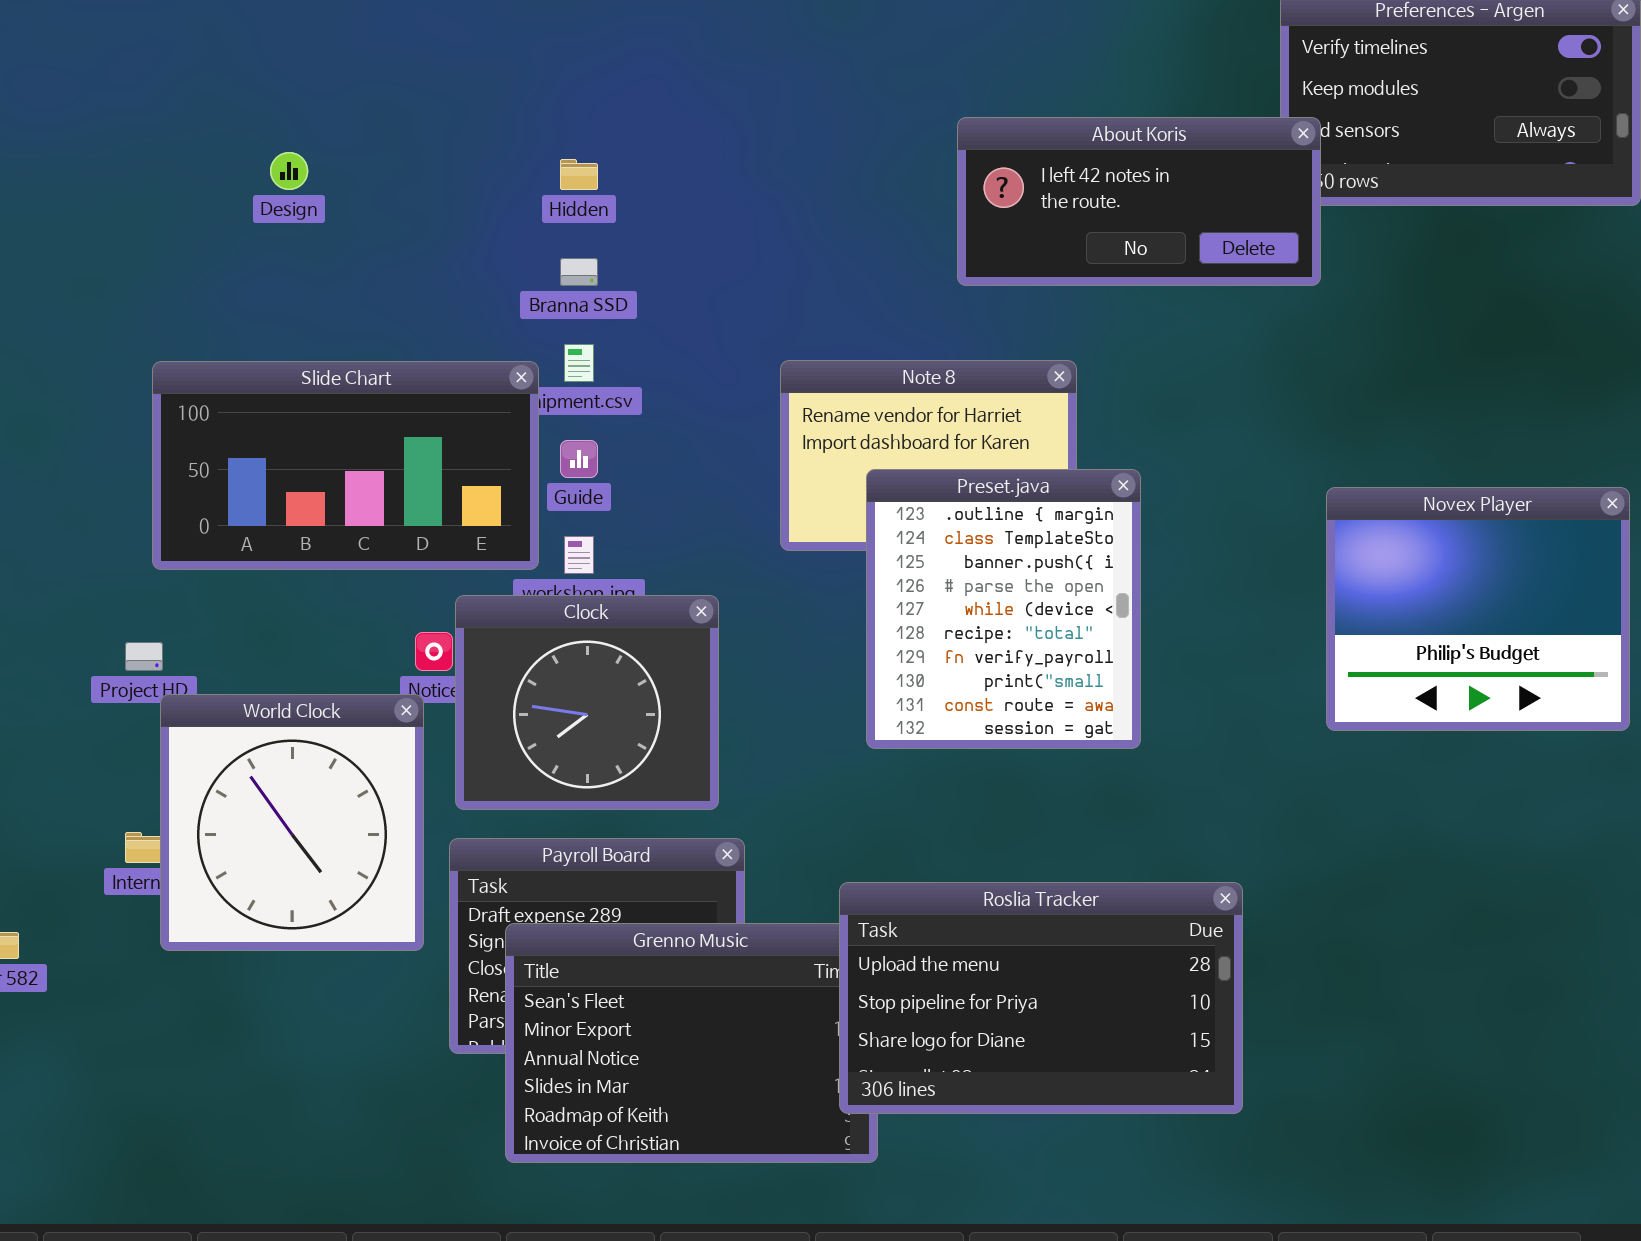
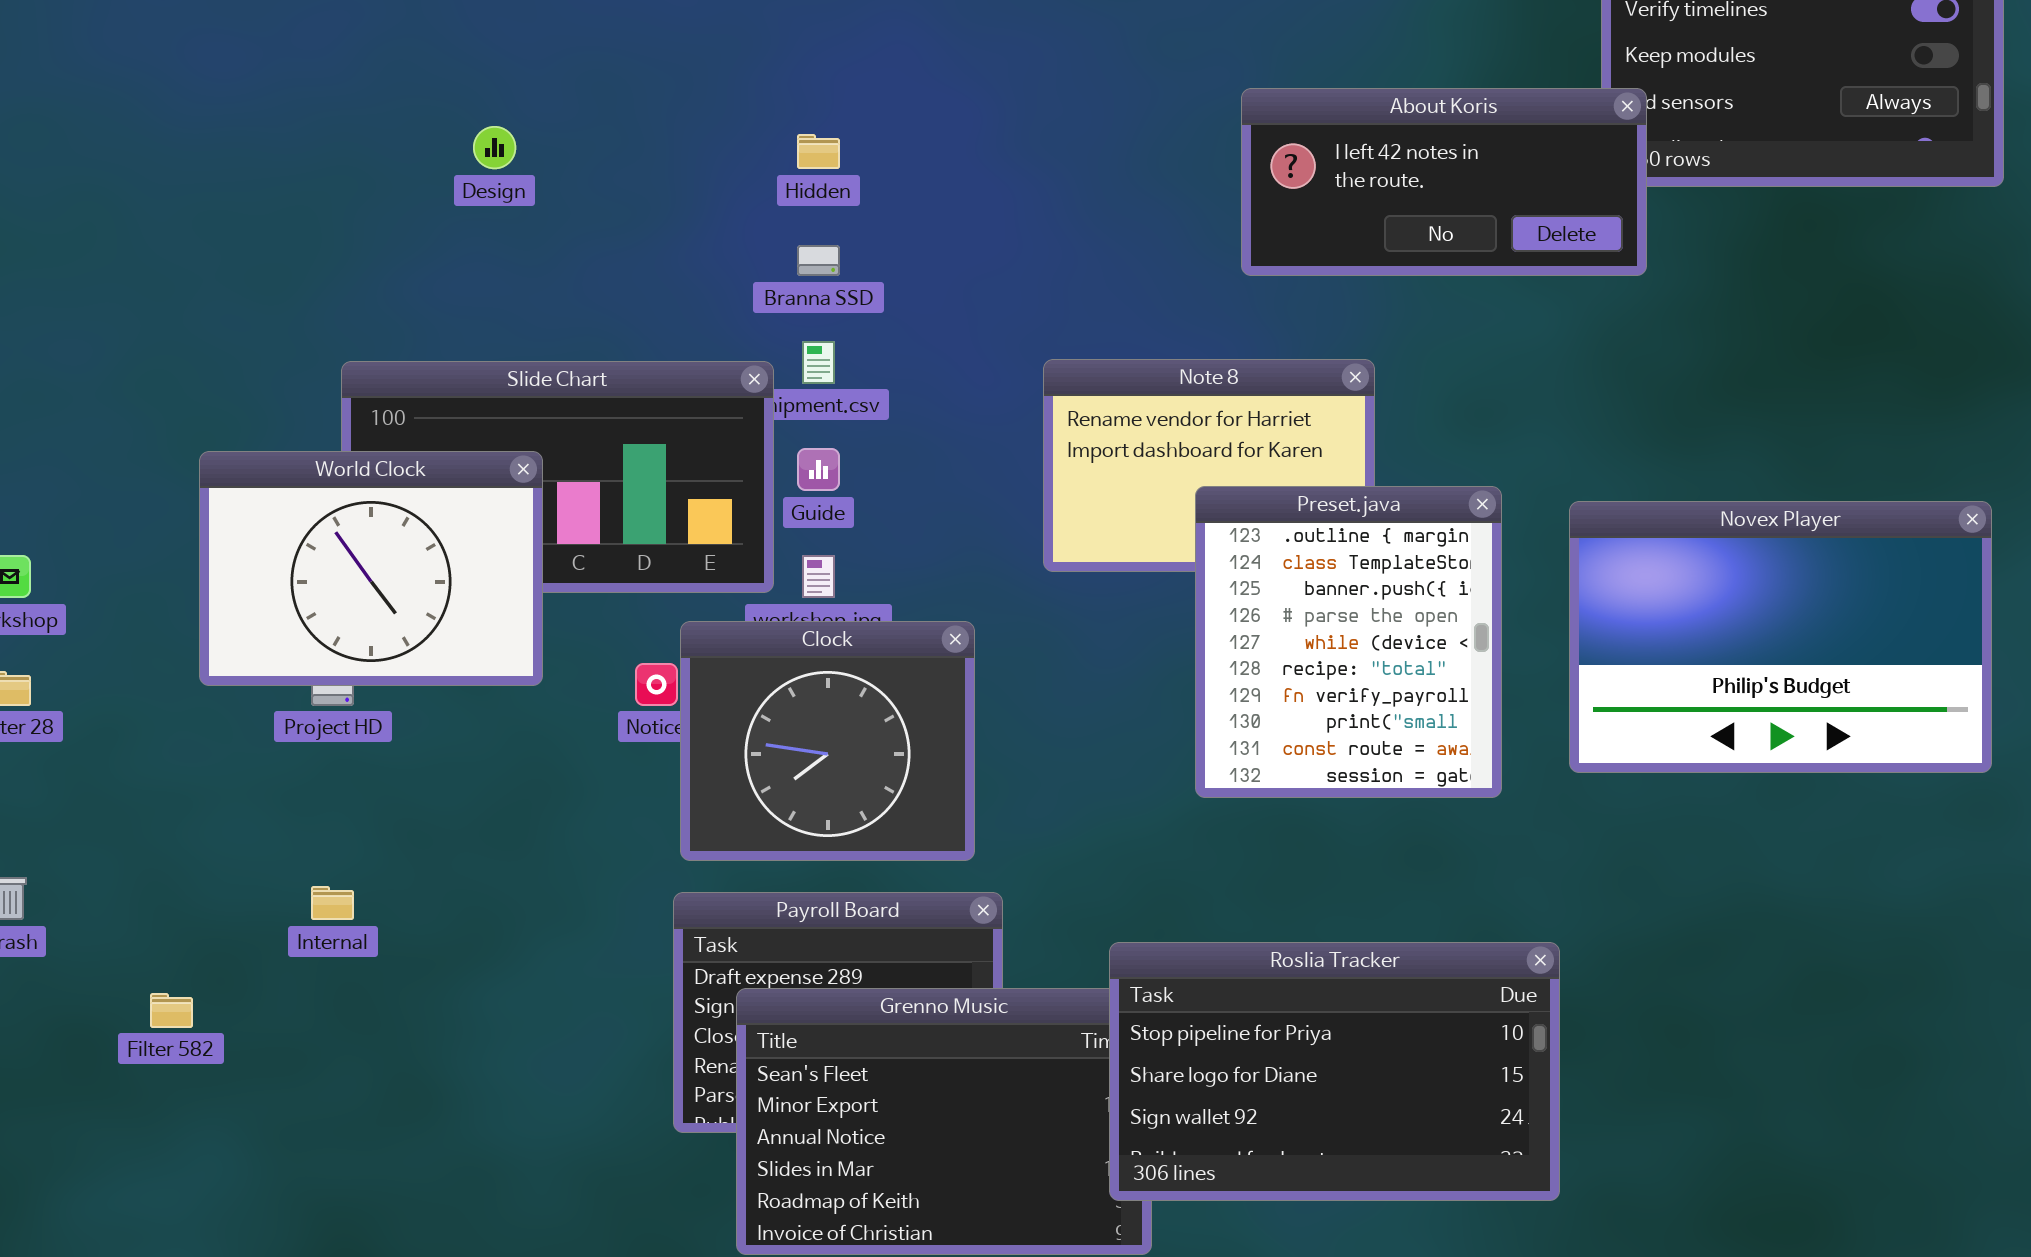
Preset.java: [866,469,1141,749] -> [1195,486,1502,798], moved
Novex Player: [1326,487,1630,731] -> [1569,501,1992,773], resized
World Clock: [160,694,424,951] -> [199,451,543,686], moved, resized
Roslia Tracker: [839,882,1243,1114] -> [1109,942,1560,1201], scrolled down 1 row

